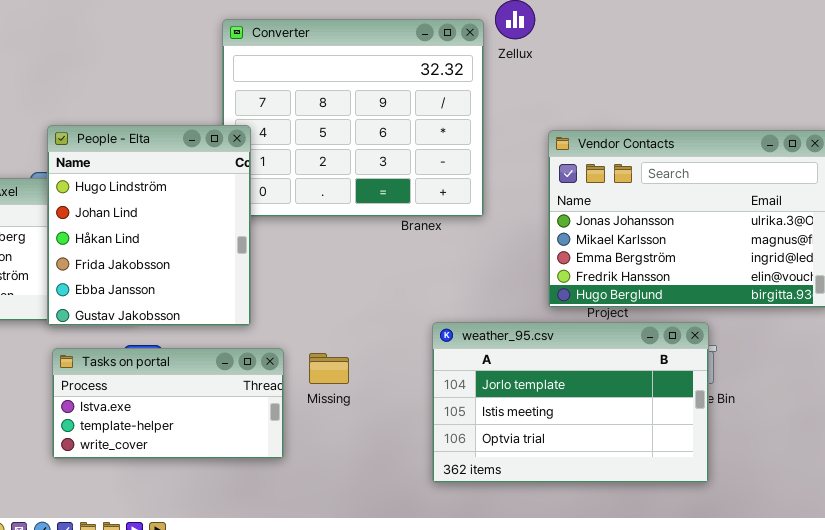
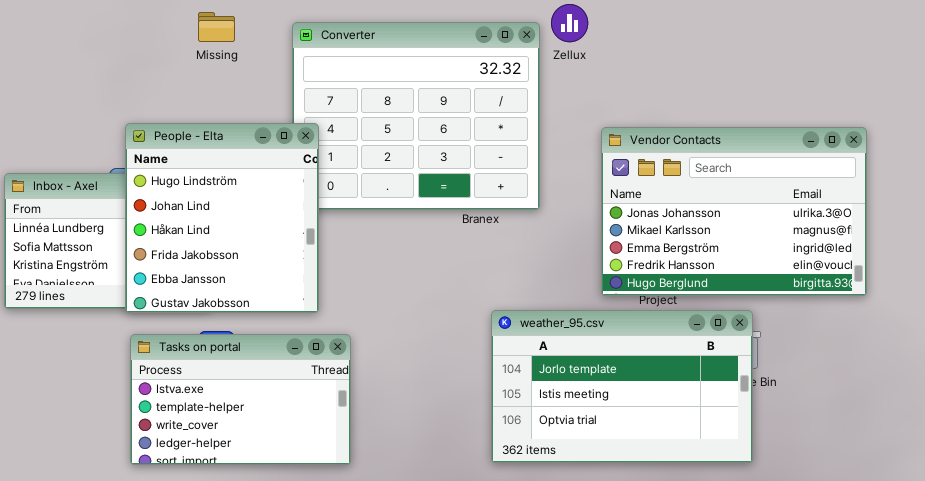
Tasks on portal: [52,348,284,459] -> [130,334,351,465], resized
Missing: [309,353,349,384] -> [198,12,235,42], moved

